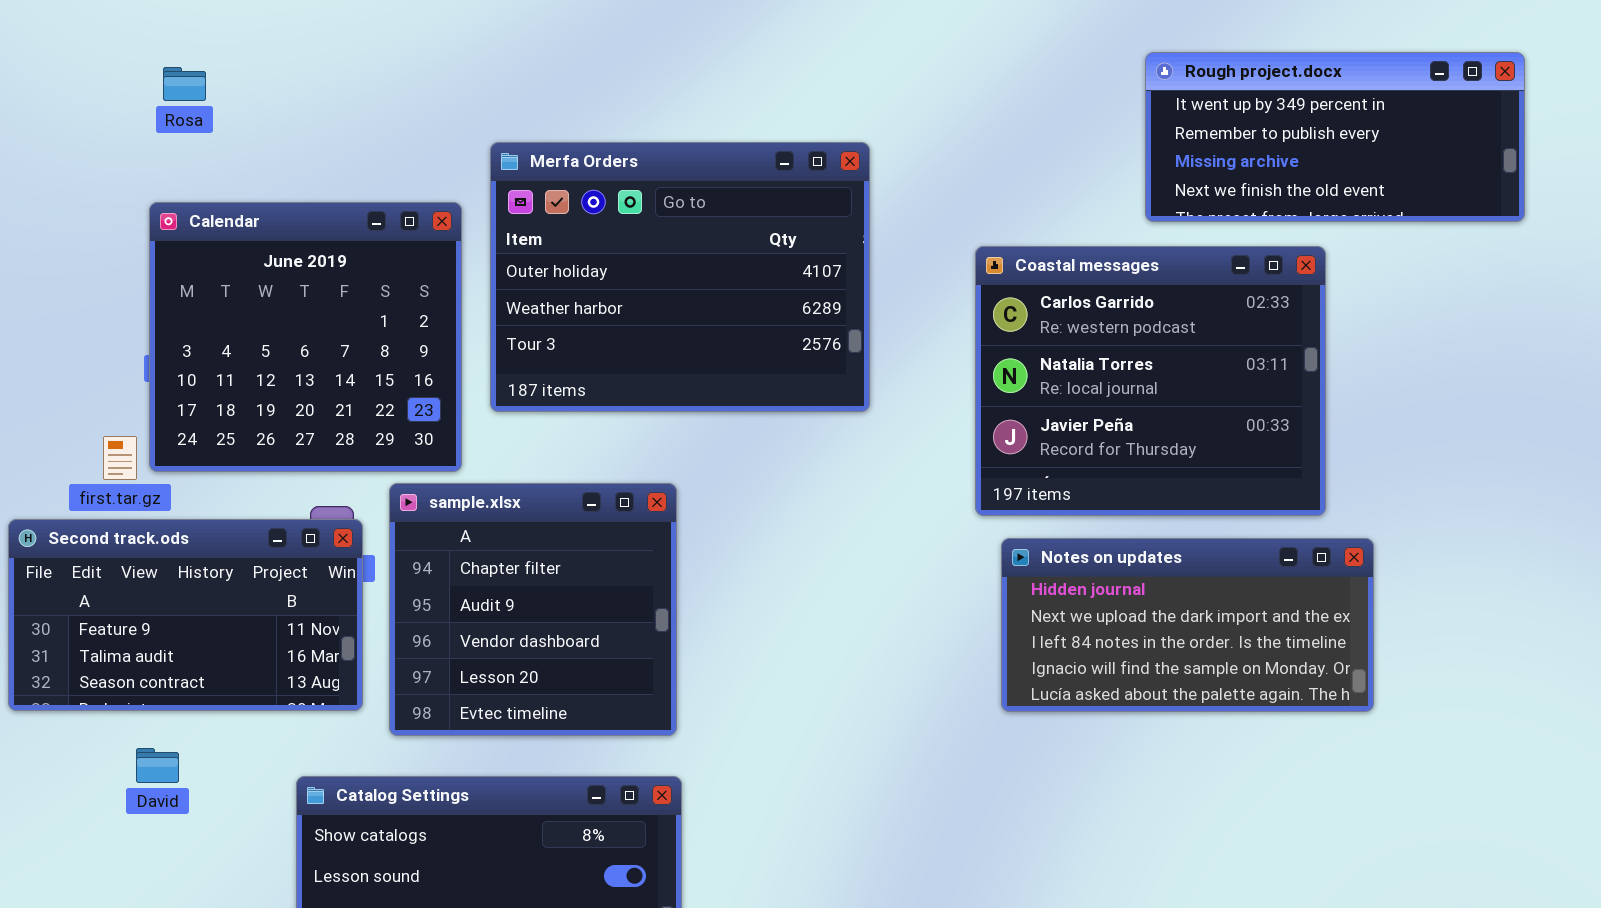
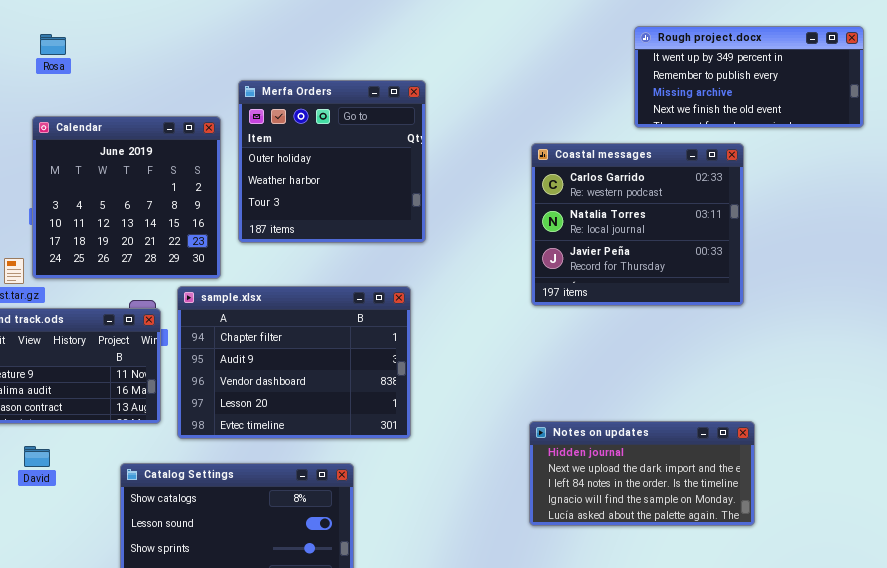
Merfa Orders: [490,142,870,412] -> [238,80,426,243], resized
sample.xlsx: [389,483,677,736] -> [177,286,411,439], resized
Notes on updates: [1001,538,1374,712] -> [529,421,755,526], moved

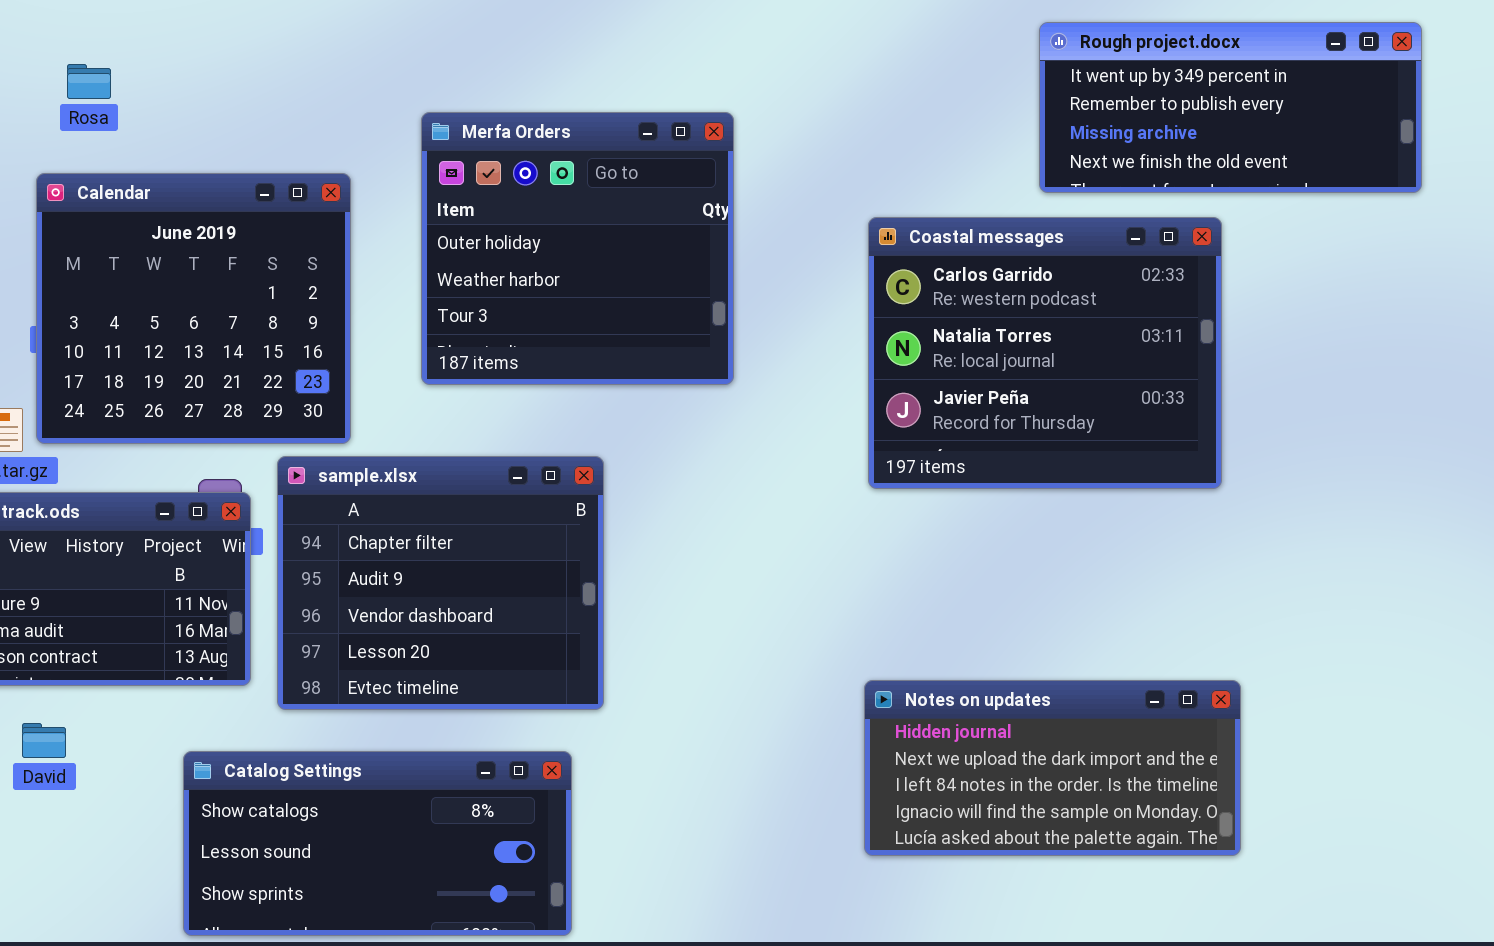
Rosa: [40,34,66,55] -> [67,64,111,99], moved
Merfa Orders: [238,80,426,243] -> [421,112,734,385], moved
sample.xlsx: [177,286,411,439] -> [277,456,604,710], resized

